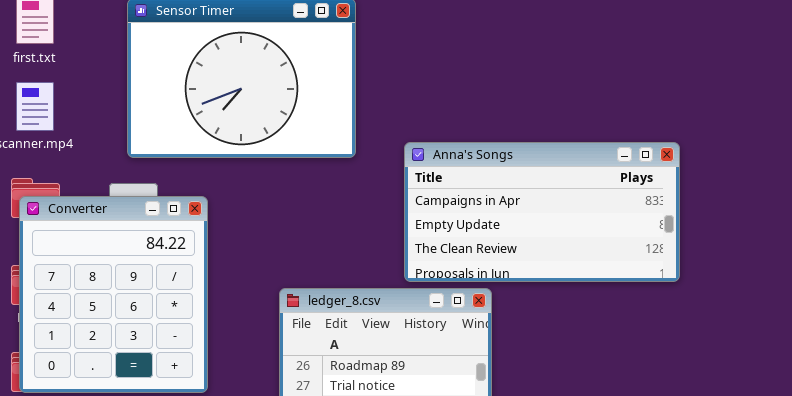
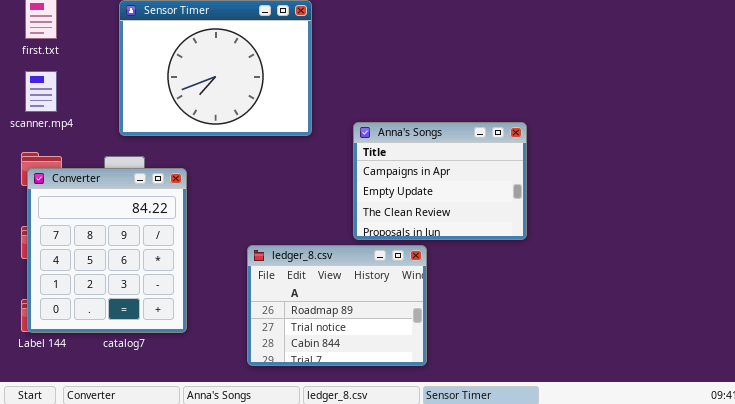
Anna's Songs: [404,142,680,282] -> [353,122,527,240], resized

